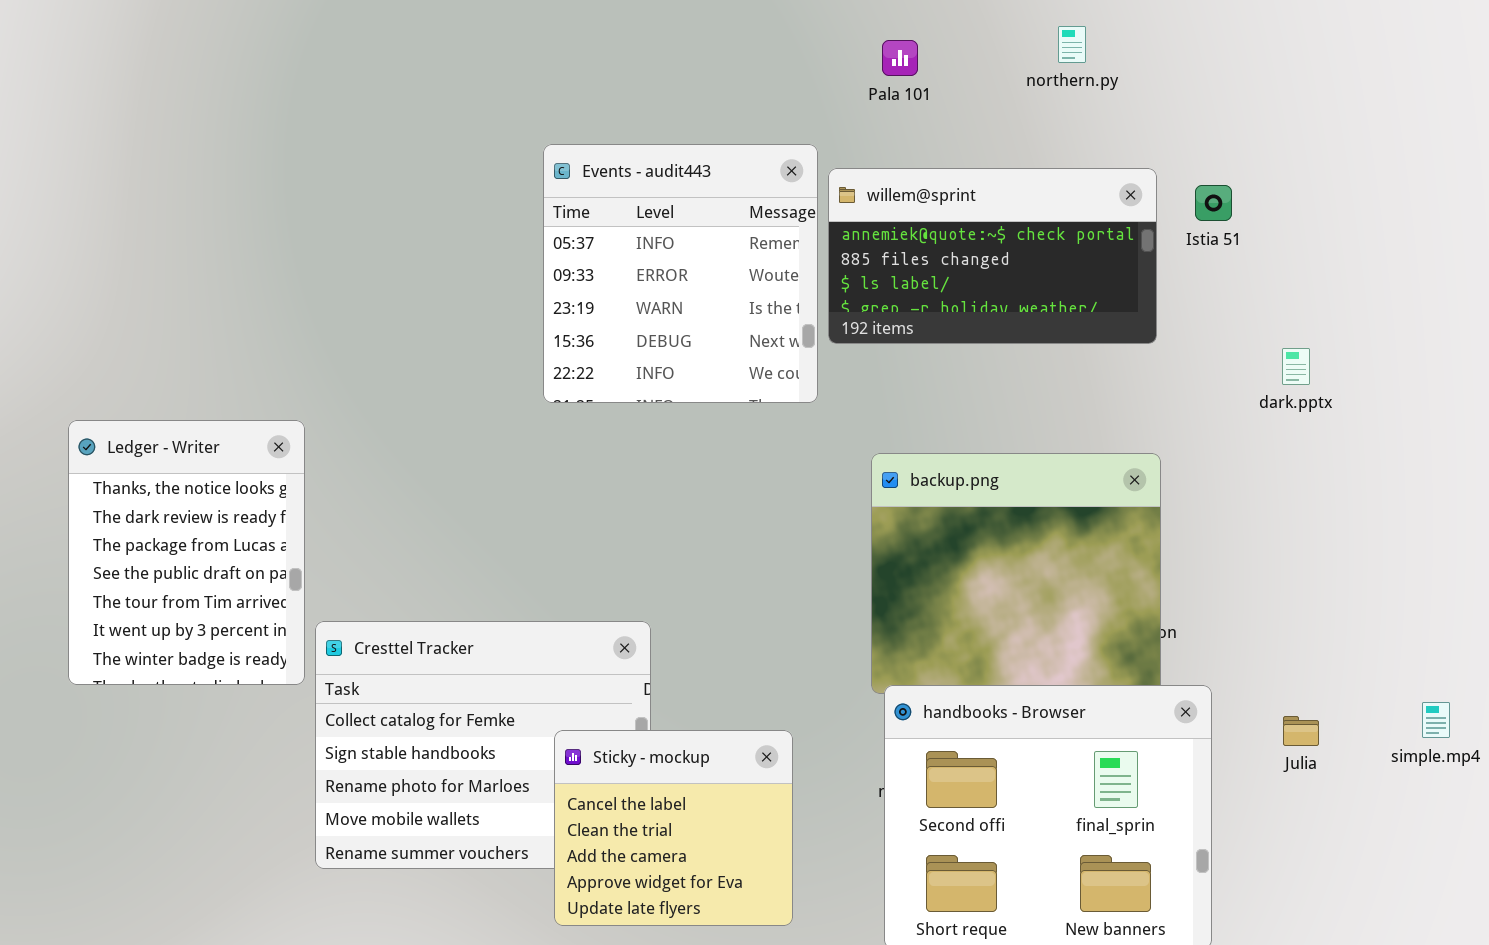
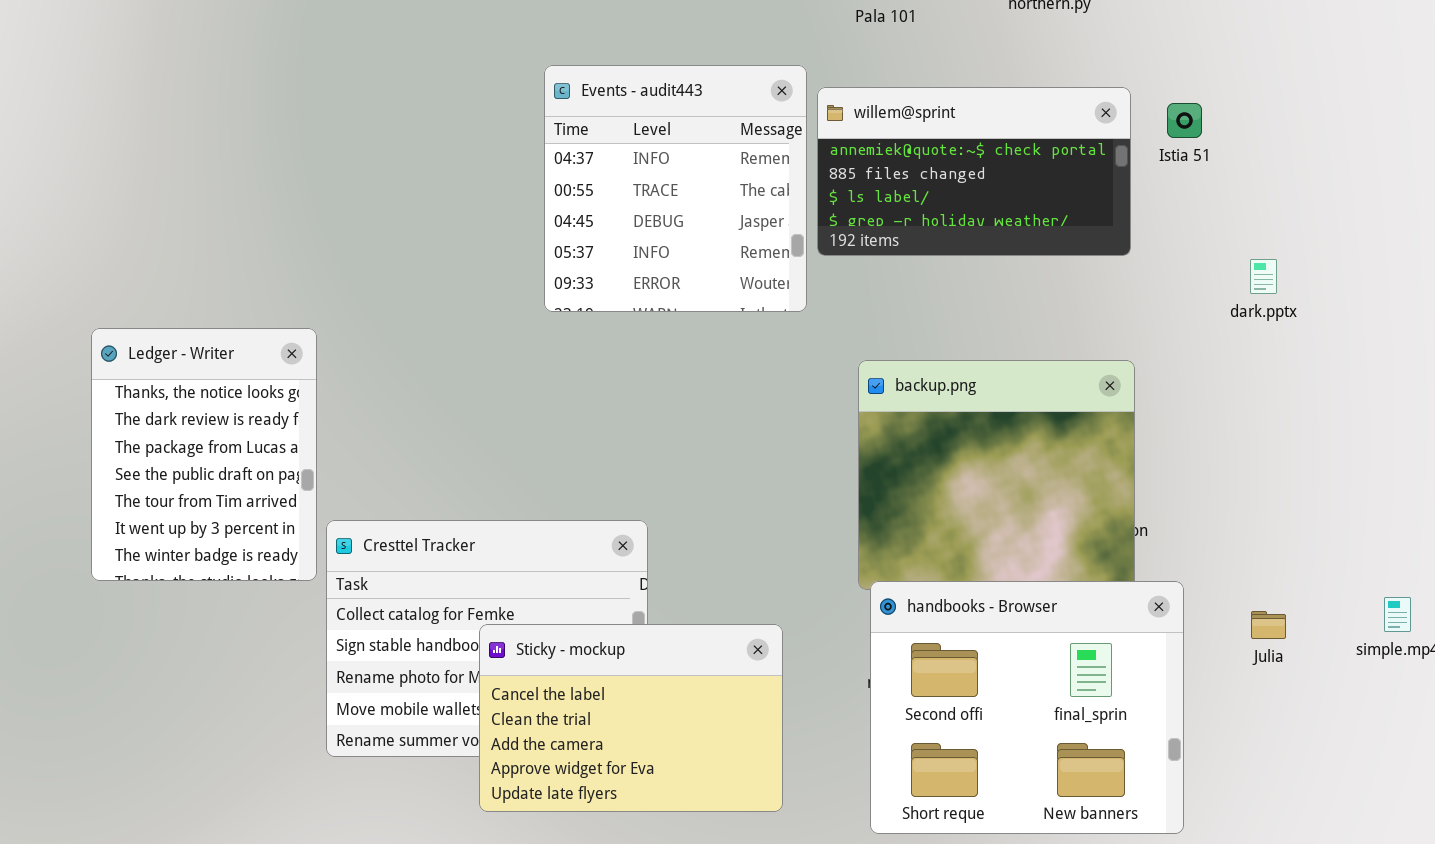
Events - audit443: [543,144,818,403] -> [544,65,807,312], scrolled up 3 rows
Sticky - mockup: [554,730,793,926] -> [479,624,783,812], resized

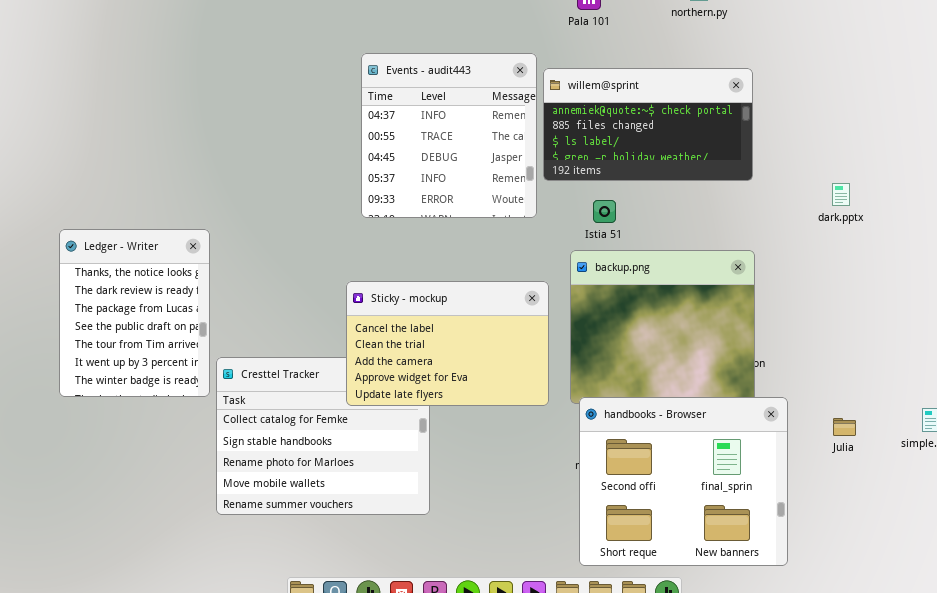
Istia 51: [1167,103,1202,138] -> [593,200,616,223], moved
Sticky - mockup: [479,624,783,812] -> [346,281,549,406], moved

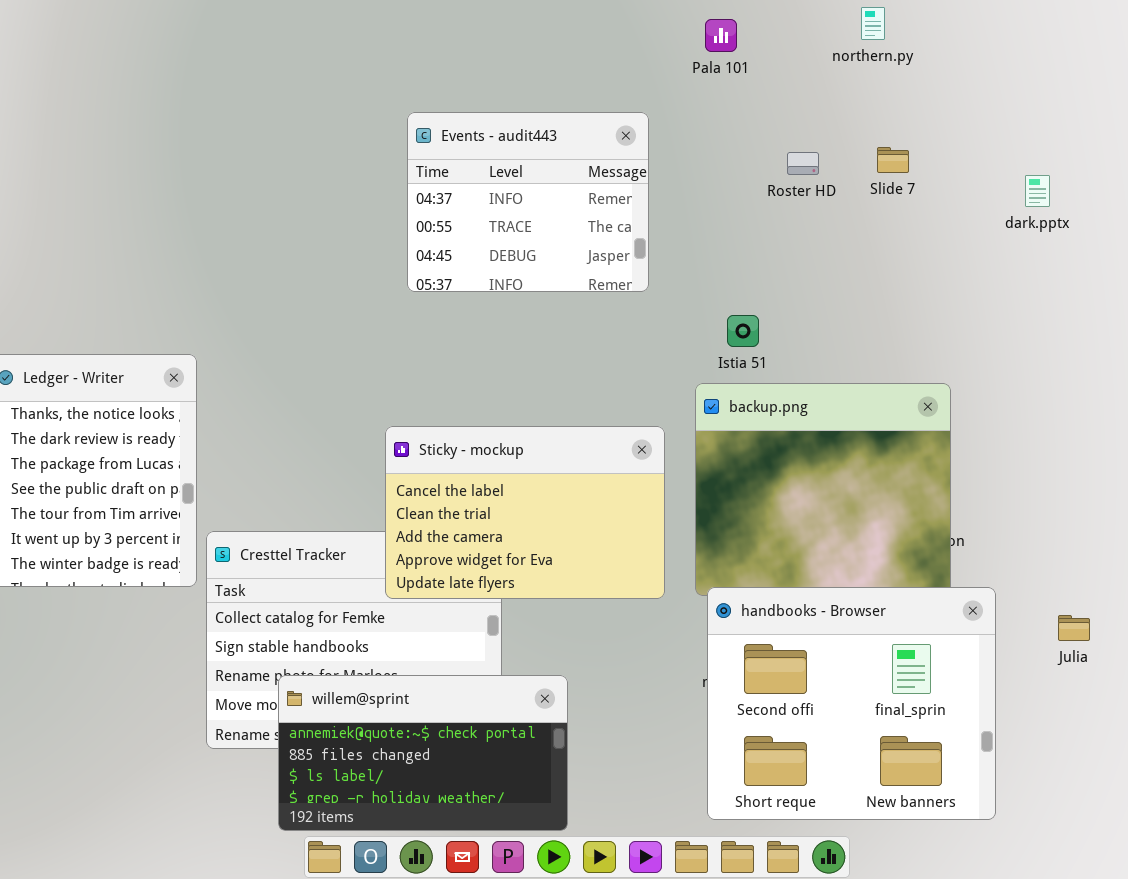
Events - audit443: [361,53,537,218] -> [407,112,649,292], resized
willem@sprint: [543,68,753,181] -> [278,675,568,831], moved
dark.pptx: [832,183,850,206] -> [1025,175,1050,207], moved

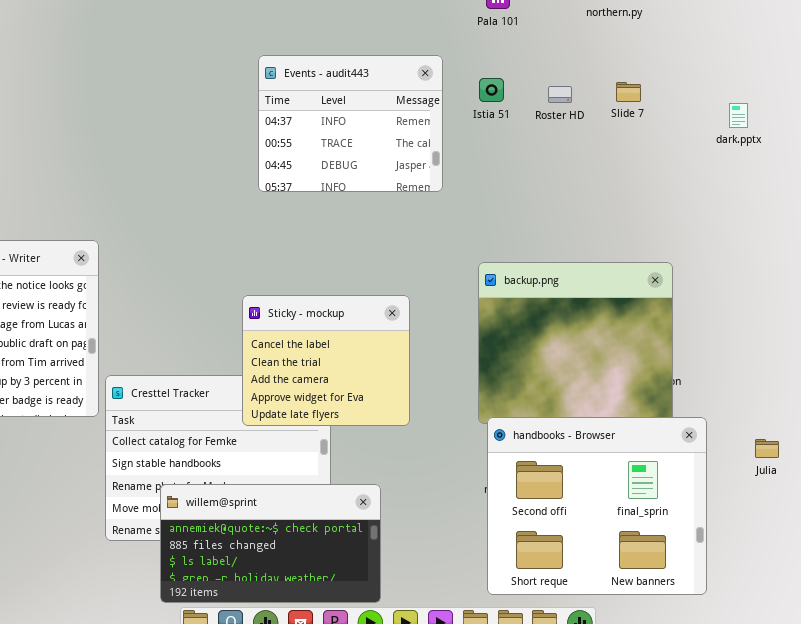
Istia 51: [727,315,759,347] -> [479,78,504,102], moved
Sticky - mockup: [385,426,665,599] -> [242,295,410,426], resized

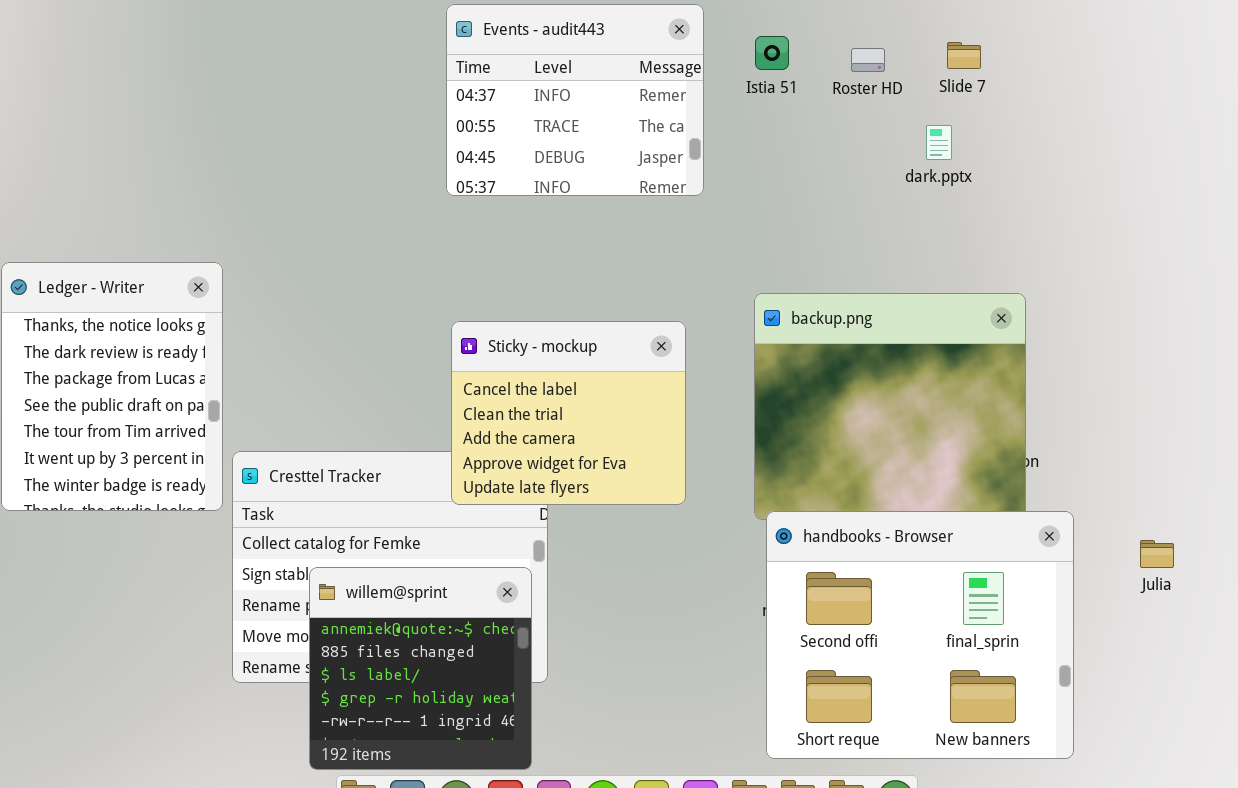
dark.pptx: [729,103,748,128] -> [926,125,952,160], moved
Sticky - mockup: [242,295,410,426] -> [451,321,686,505], moved
willem@sprint: [160,484,381,603] -> [309,567,532,770], resized

